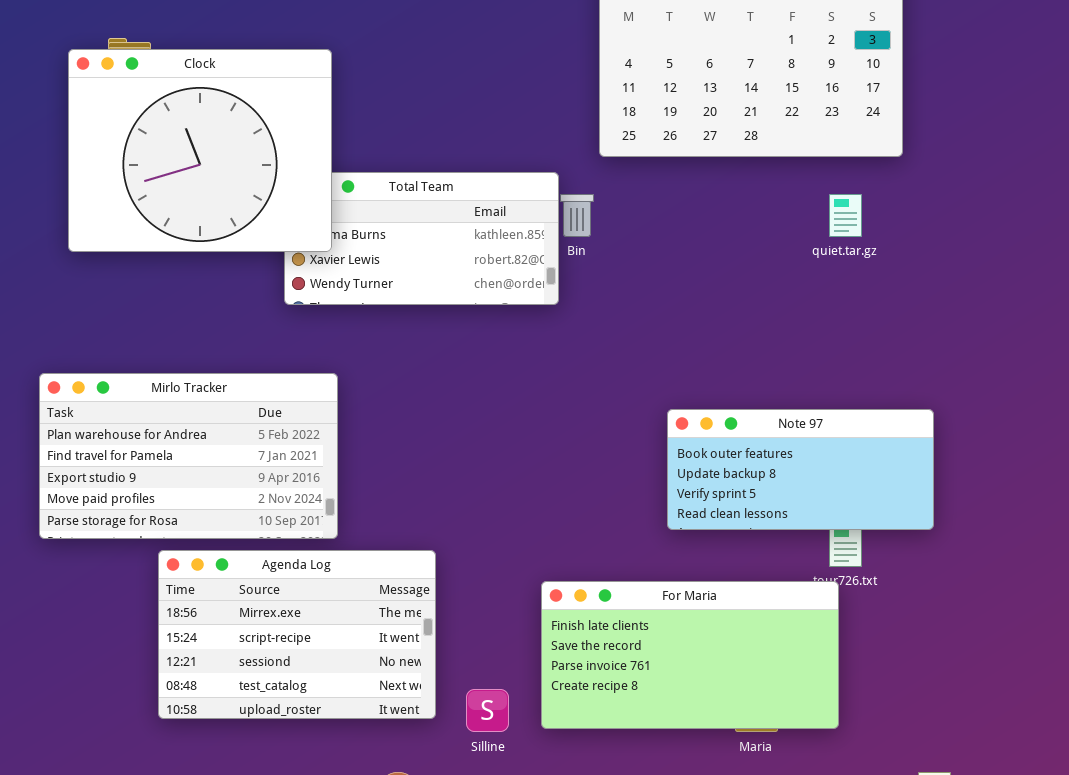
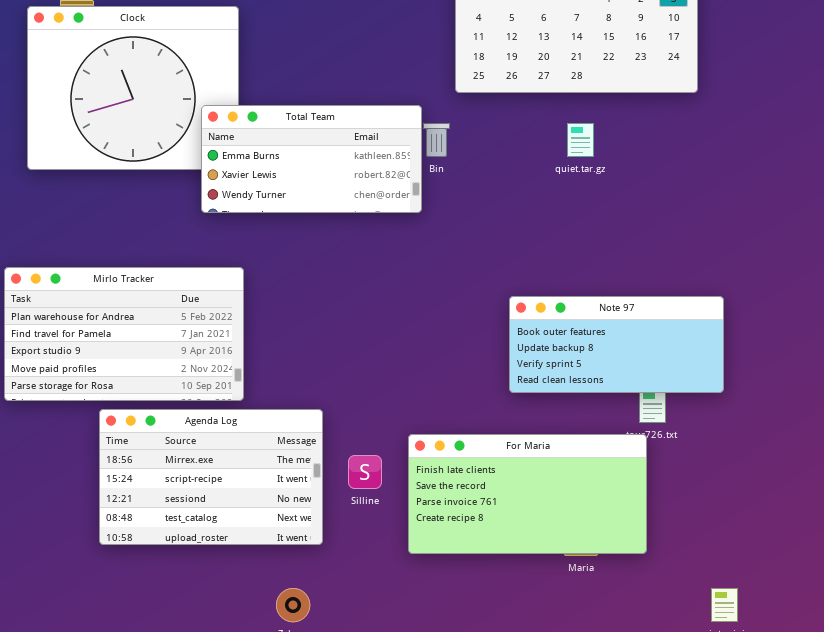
Total Team: [284,172,559,305] -> [201,105,422,213], raised
quiet.tar.gz: [829,194,862,237] -> [567,123,594,157], moved
Silline: [466,689,509,732] -> [348,455,382,489], moved

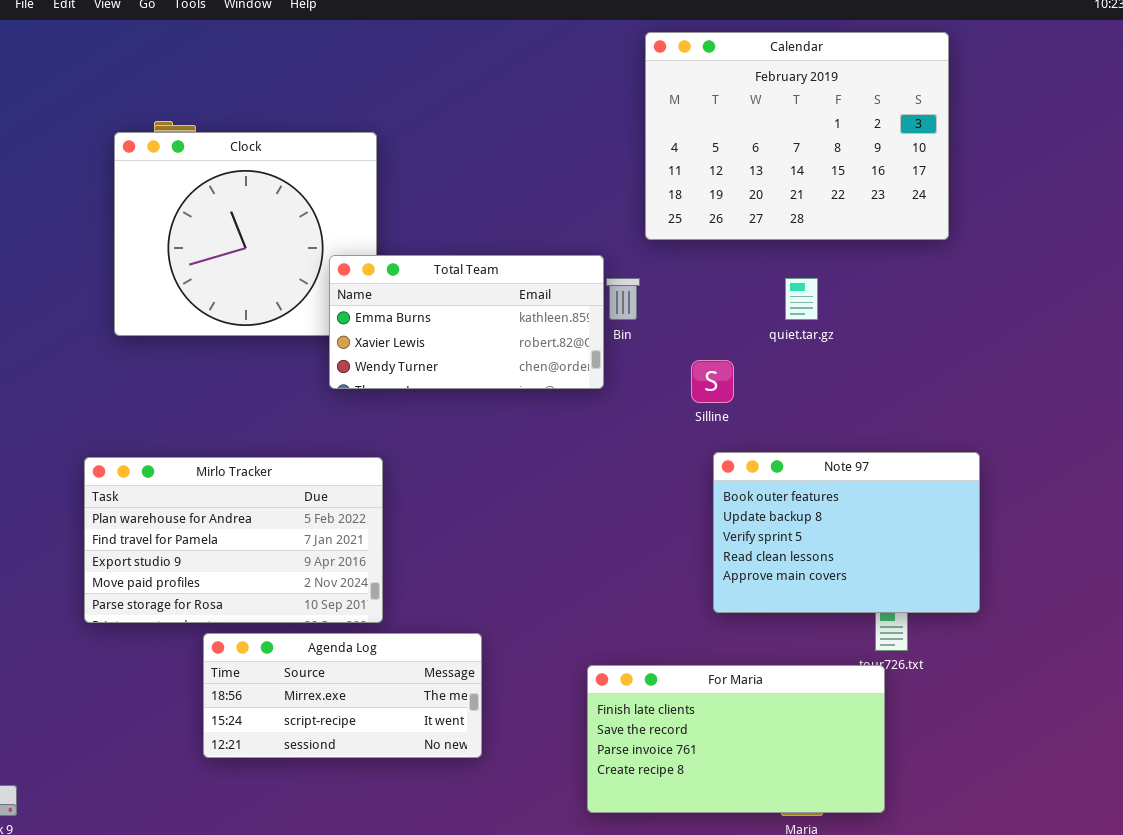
Note 97: [509,296,724,393] -> [713,452,980,613], resized
Agenda Log: [99,409,323,545] -> [203,633,482,758], resized
Silline: [348,455,382,489] -> [691,360,734,403], moved

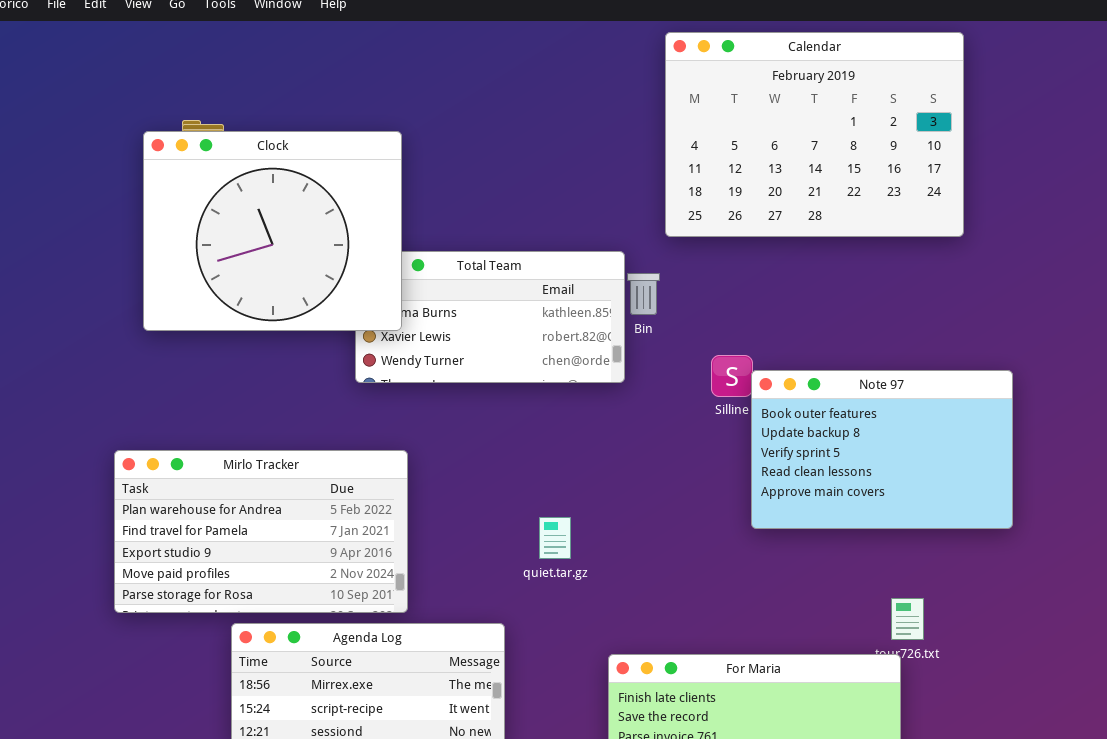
Clock: [114,132,377,336] -> [143,131,402,331], raised
quiet.tar.gz: [785,278,818,320] -> [539,517,571,559], moved
Note 97: [713,452,980,613] -> [751,370,1013,529], moved

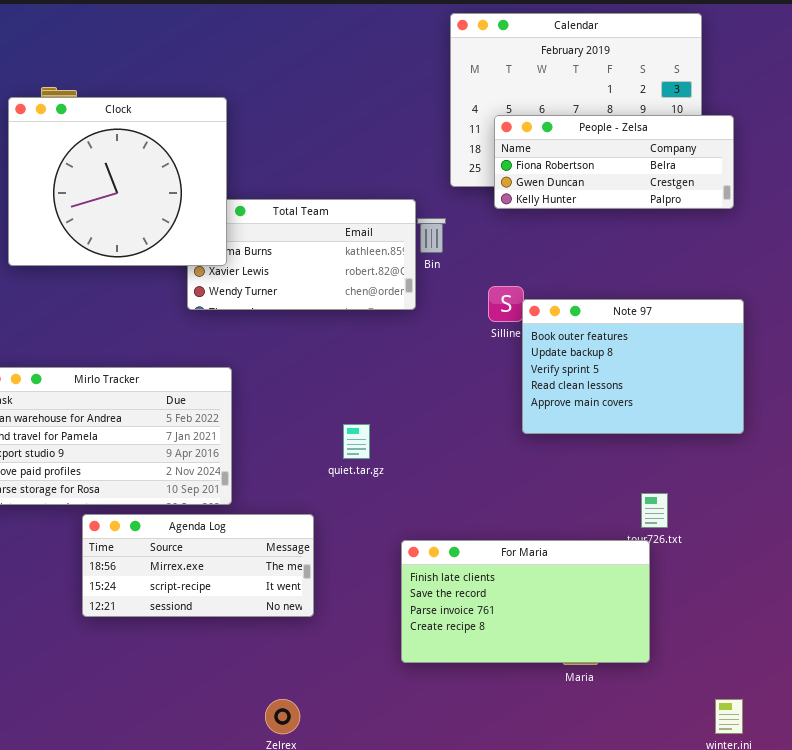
People - Zelsa: none -> [494,115,734,209], opened

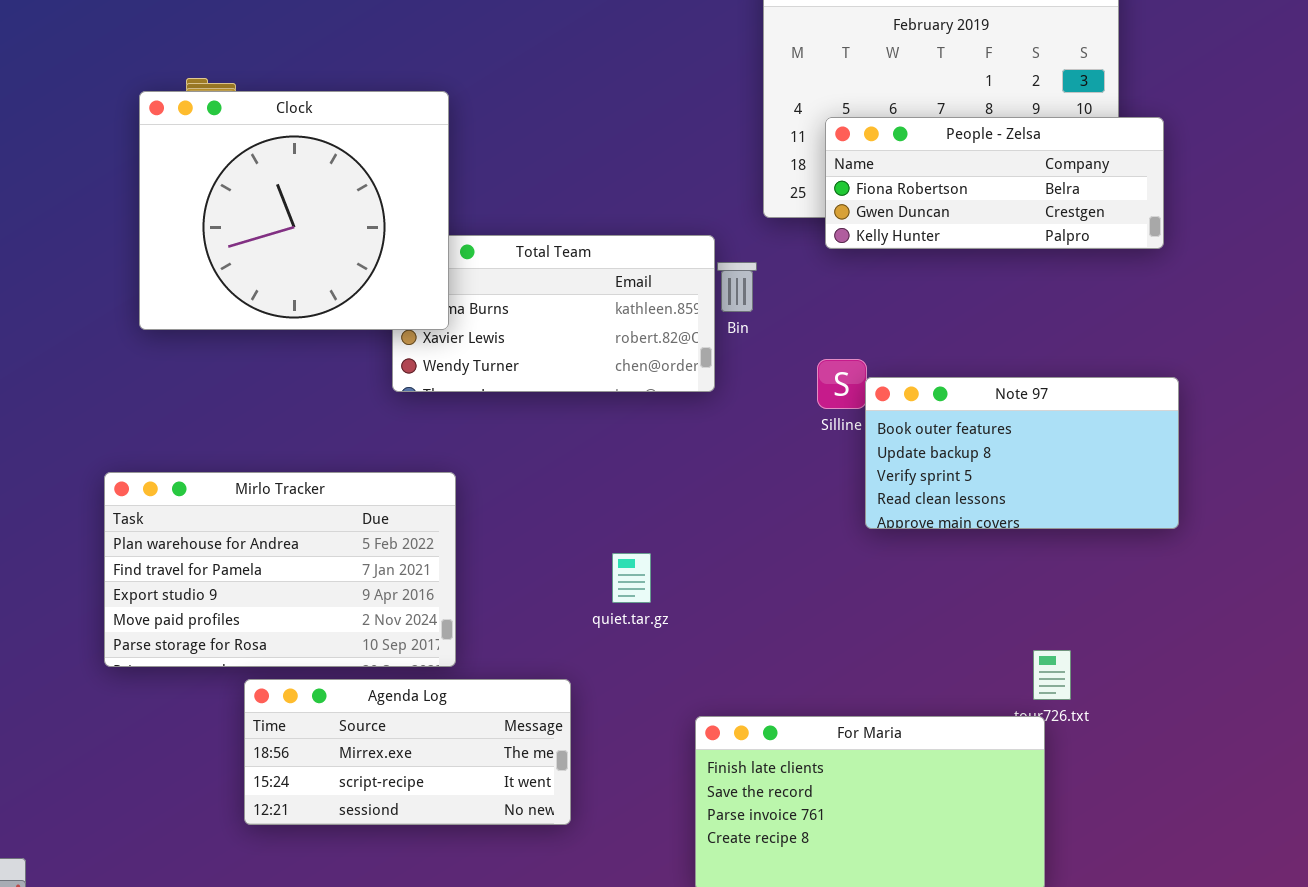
Note 97: [522,299,744,434] -> [865,377,1179,529], resized

